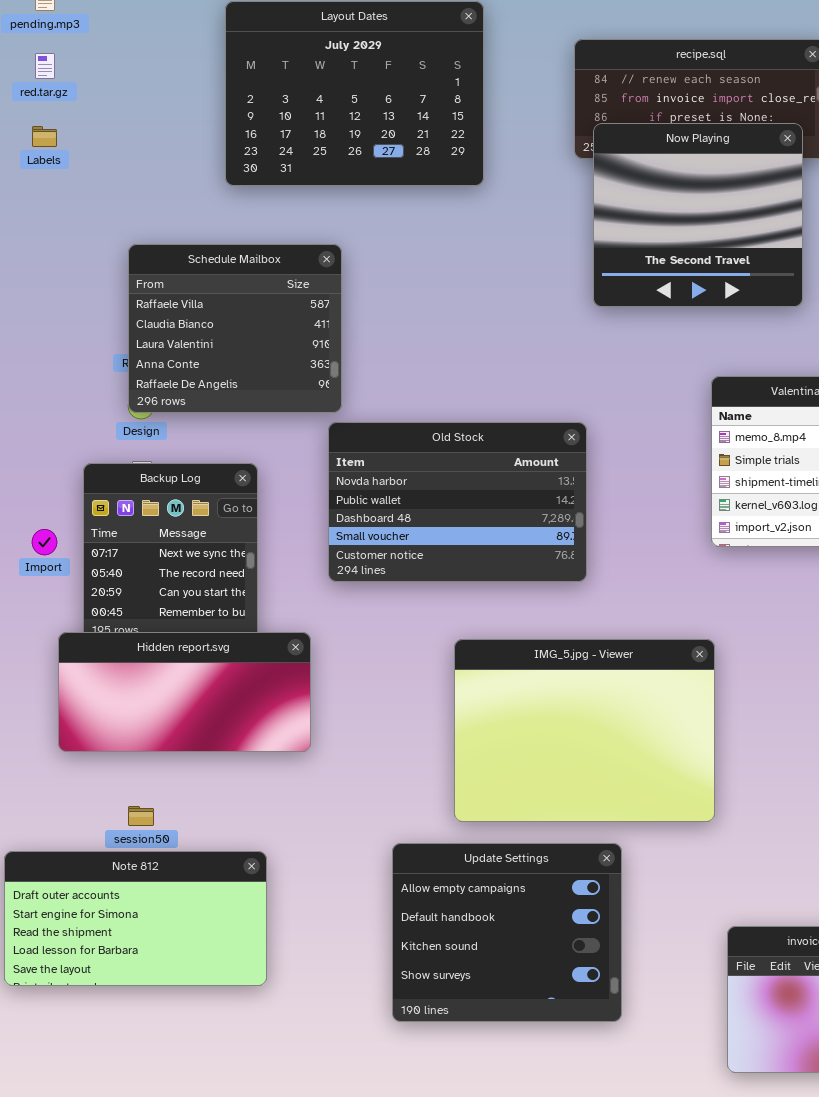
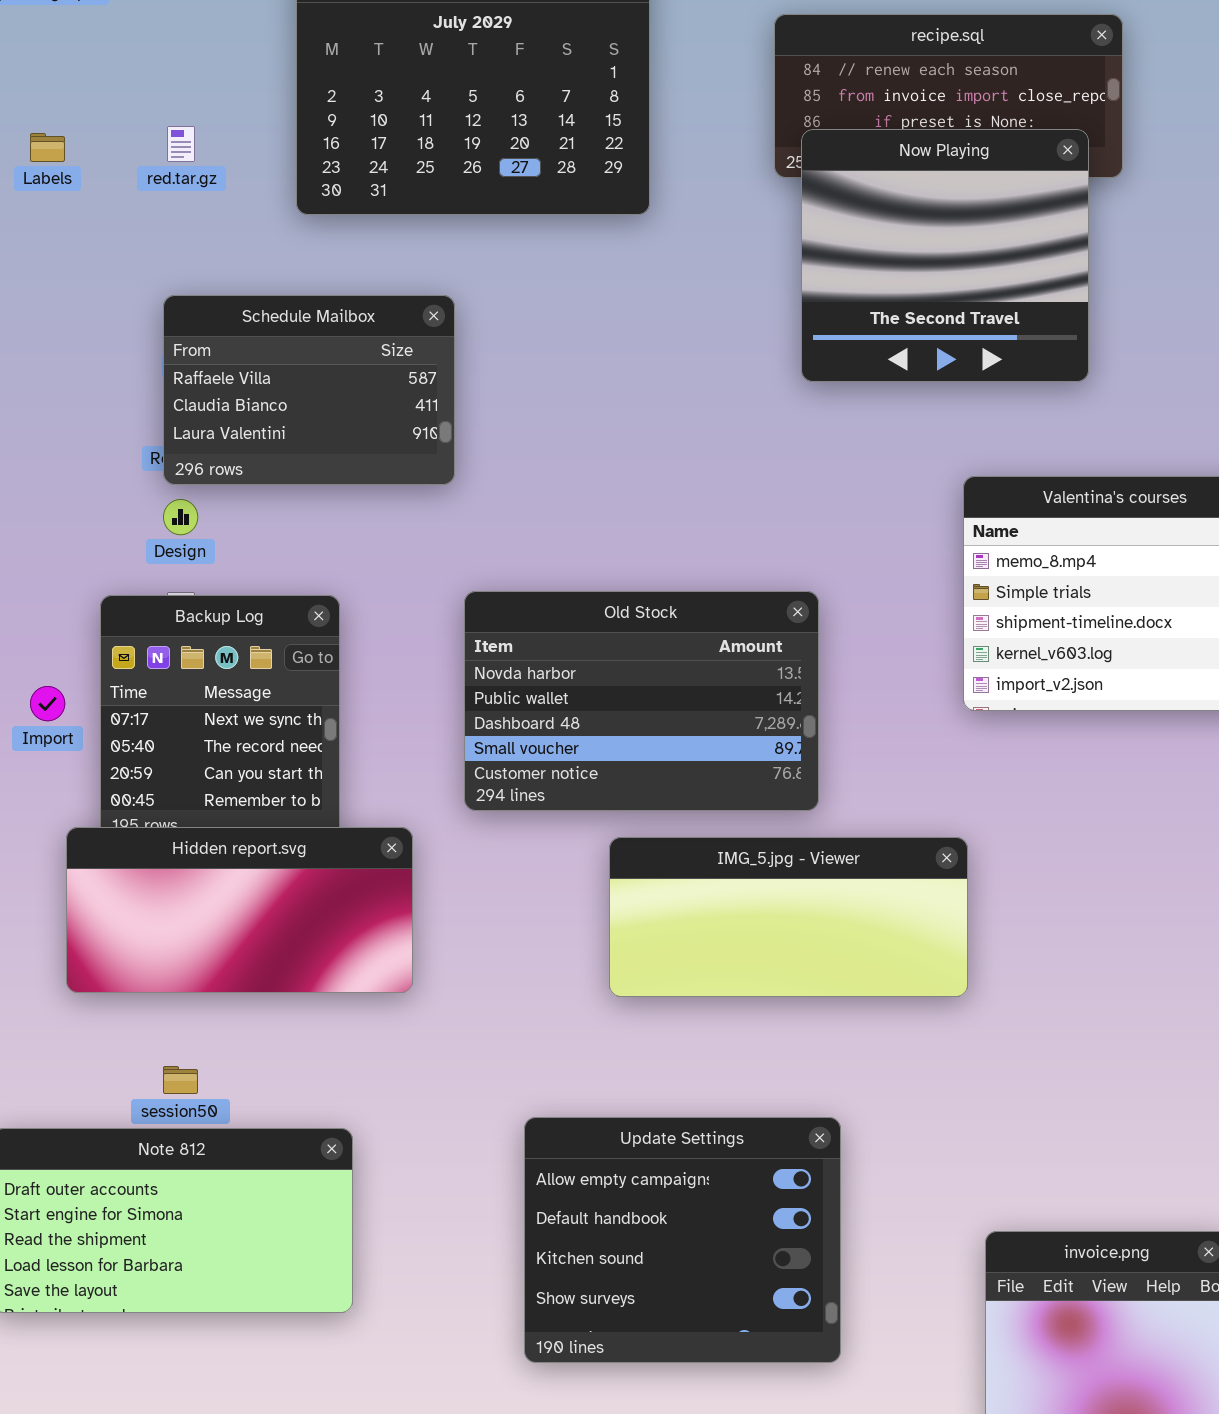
red.tar.gz: [35,53,55,79] -> [167,126,195,162], moved
Schedule Mailbox: [128,244,342,413] -> [163,295,455,485], resized
Old Stock: [328,422,587,582] -> [464,591,819,811], moved
IMG_5.jpg - Viewer: [454,639,715,822] -> [609,837,968,997], resized

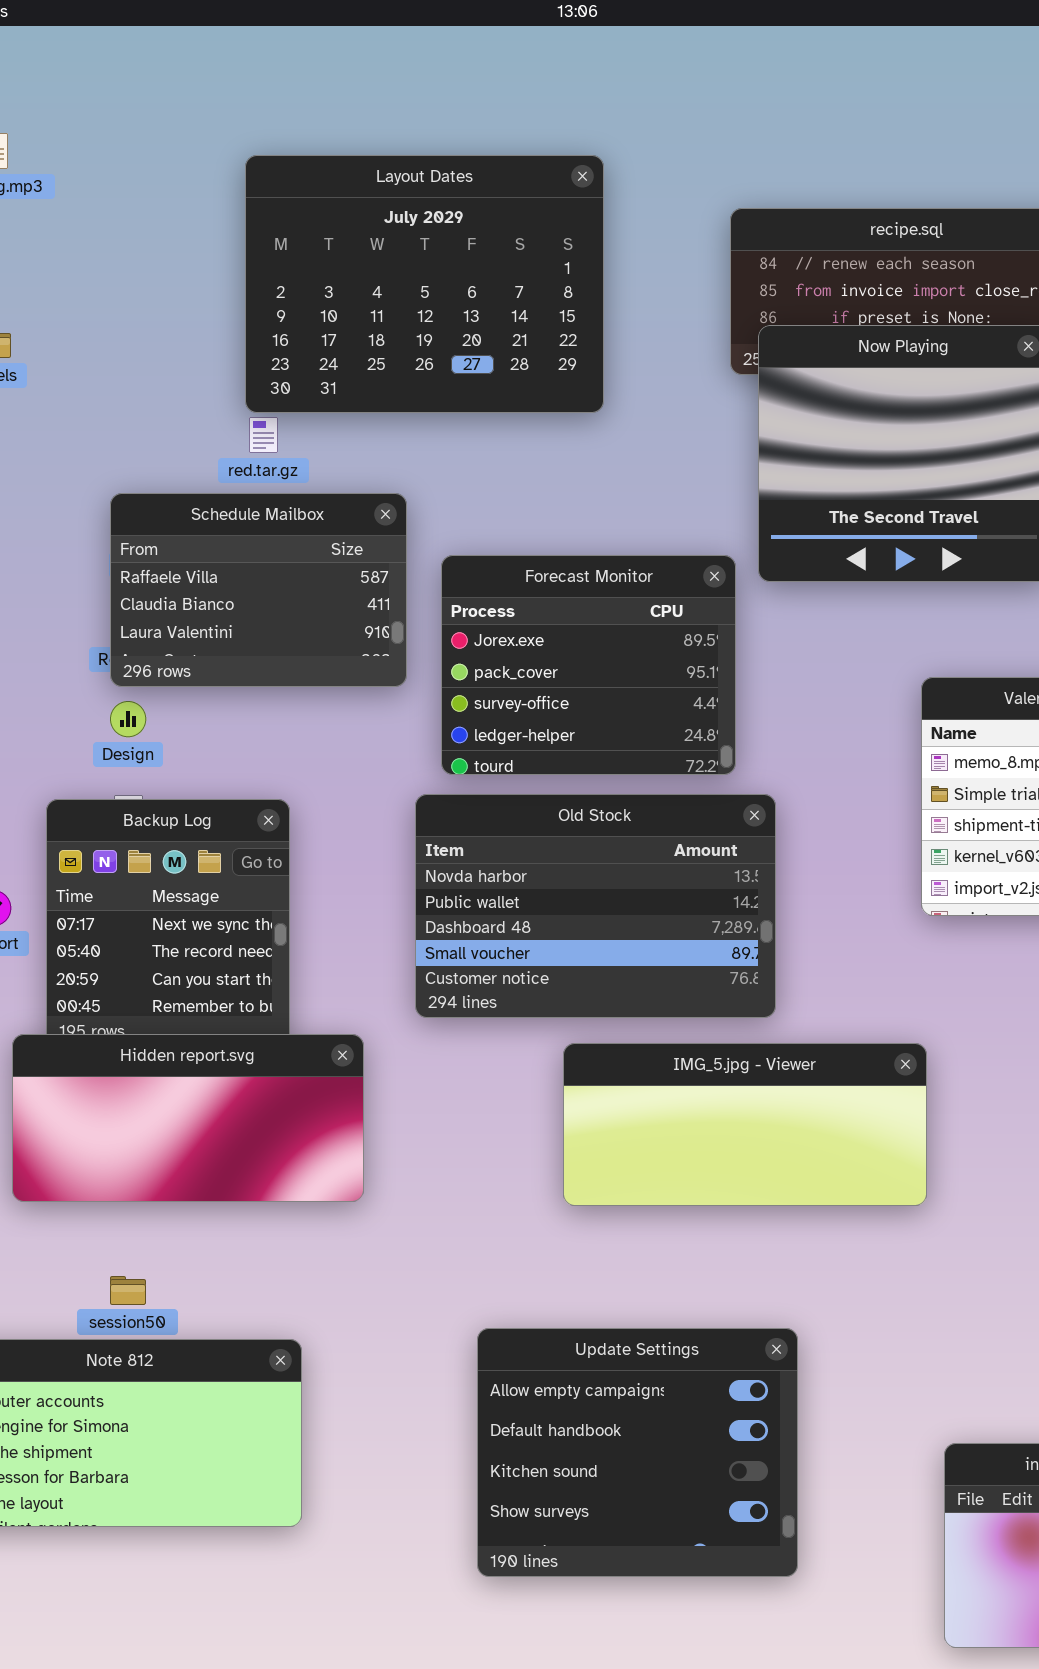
red.tar.gz: [167,126,195,162] -> [249,417,278,453], moved
Forecast Monitor: none -> [441,555,736,775], opened

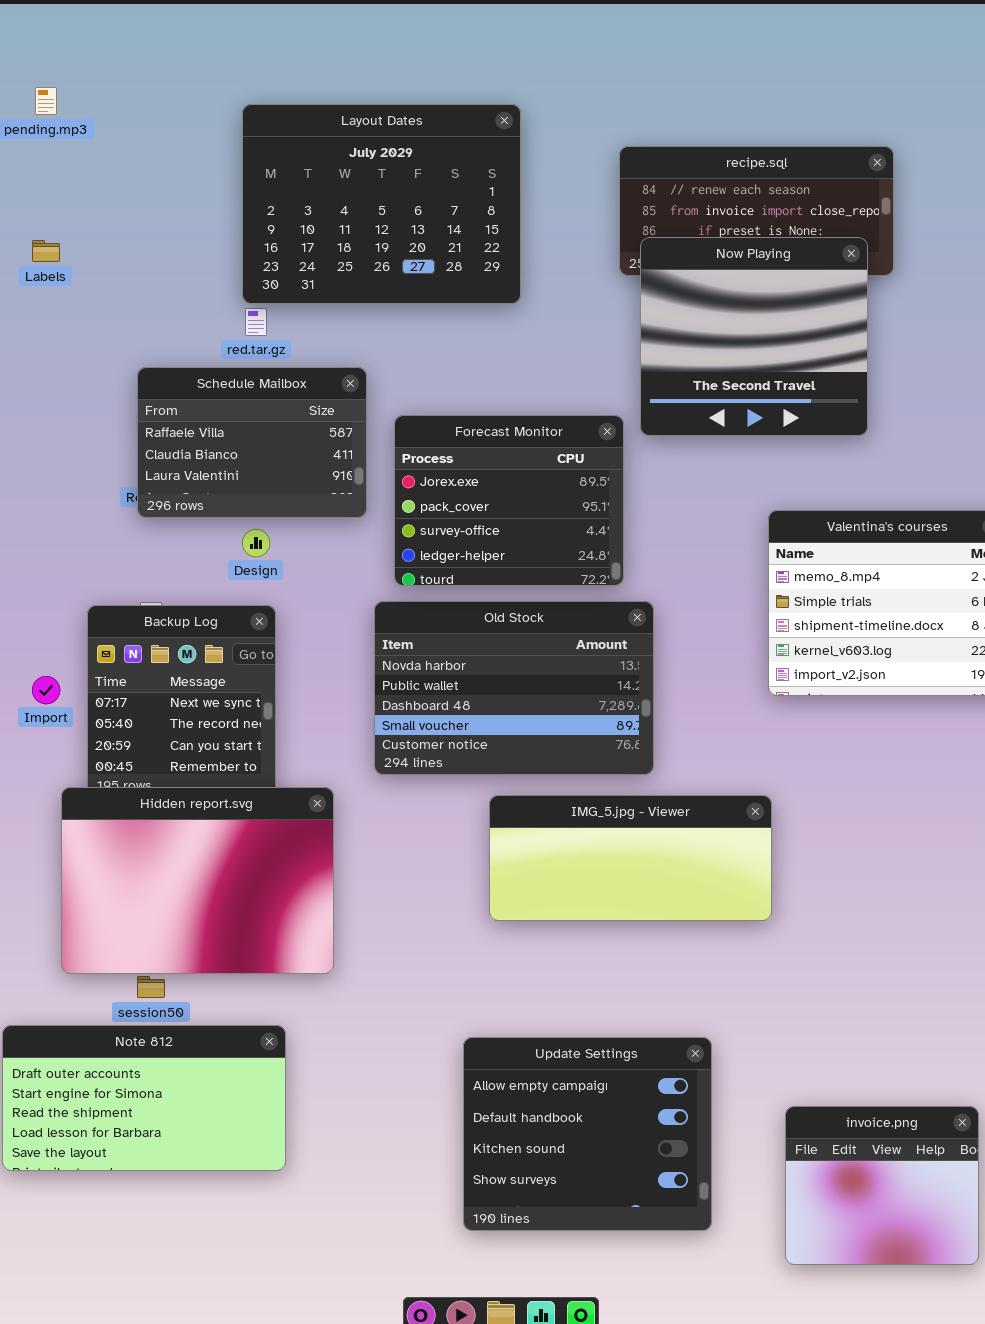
Design: [110,701,146,737] -> [242,529,270,557], moved
Hidden report.svg: [12,1034,364,1202] -> [61,787,334,974], resized
Update Settings: [477,1328,798,1577] -> [463,1037,712,1231], moved

